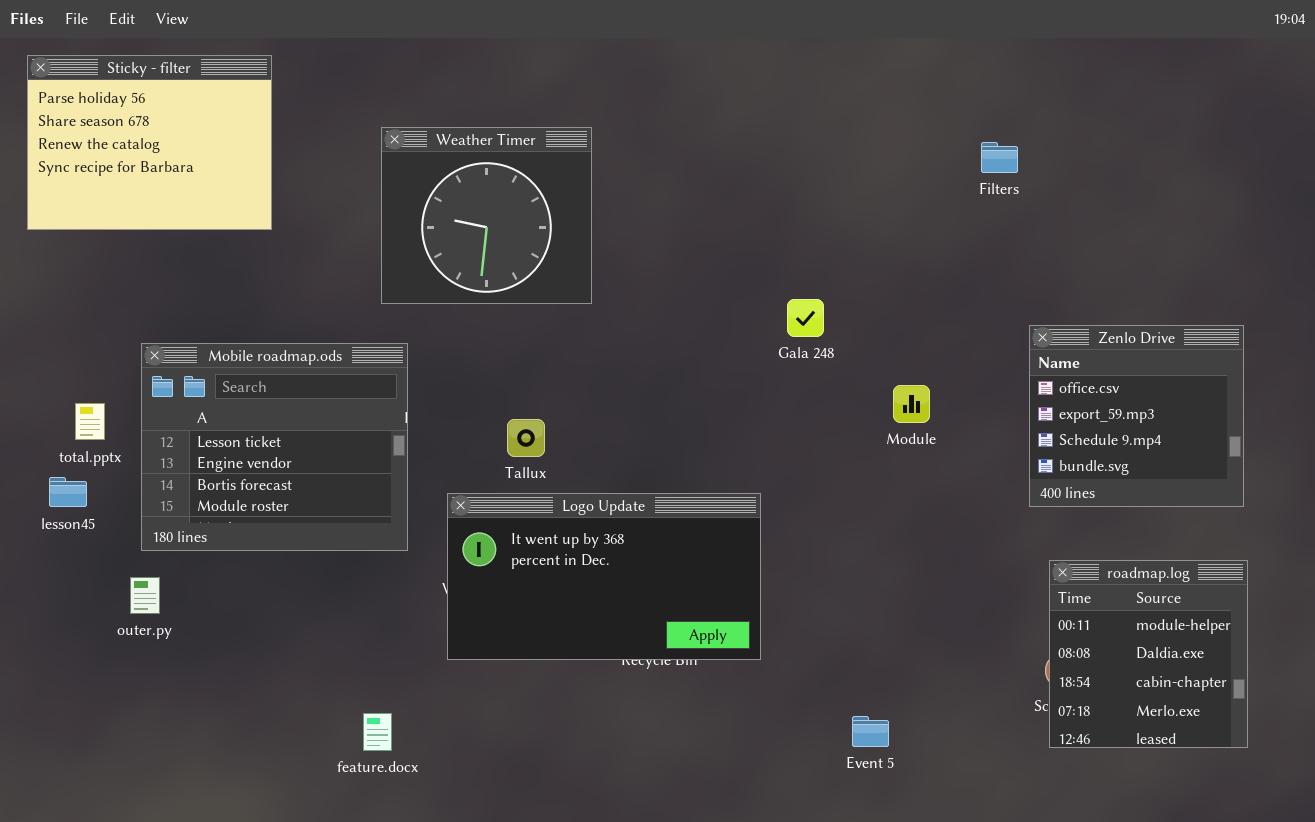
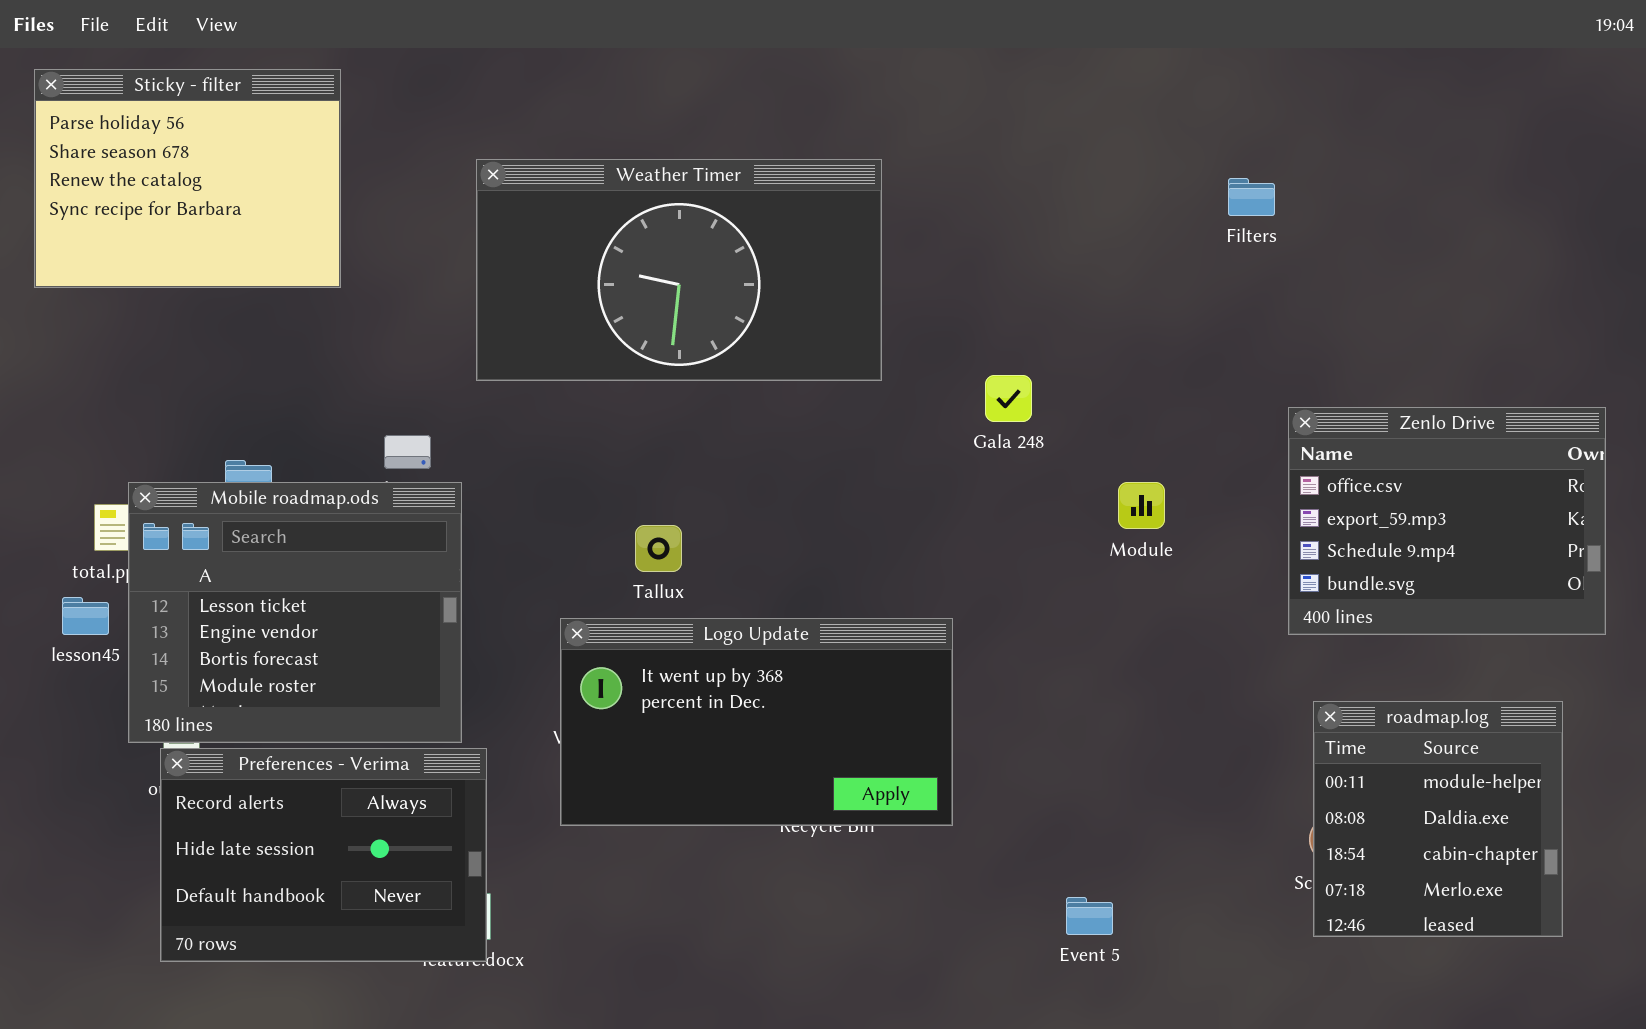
Weather Timer: [381,127,592,304] -> [476,159,882,381], resized
Zenlo Drive: [1029,325,1244,507] -> [1288,407,1606,635], resized
Mobile roadmap.ods: [141,343,408,551] -> [128,482,462,743], moved
Preferences - Verima: none -> [160,748,487,962], opened

